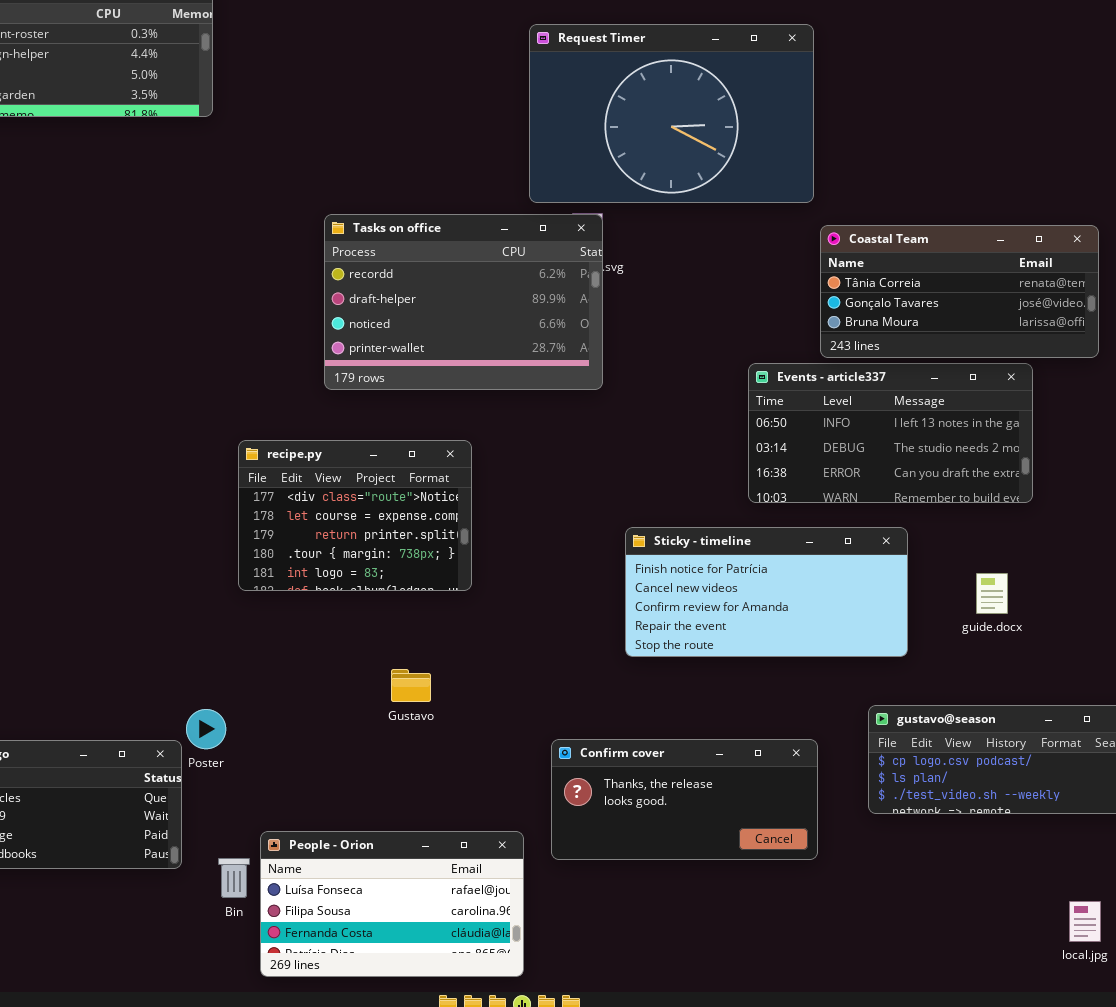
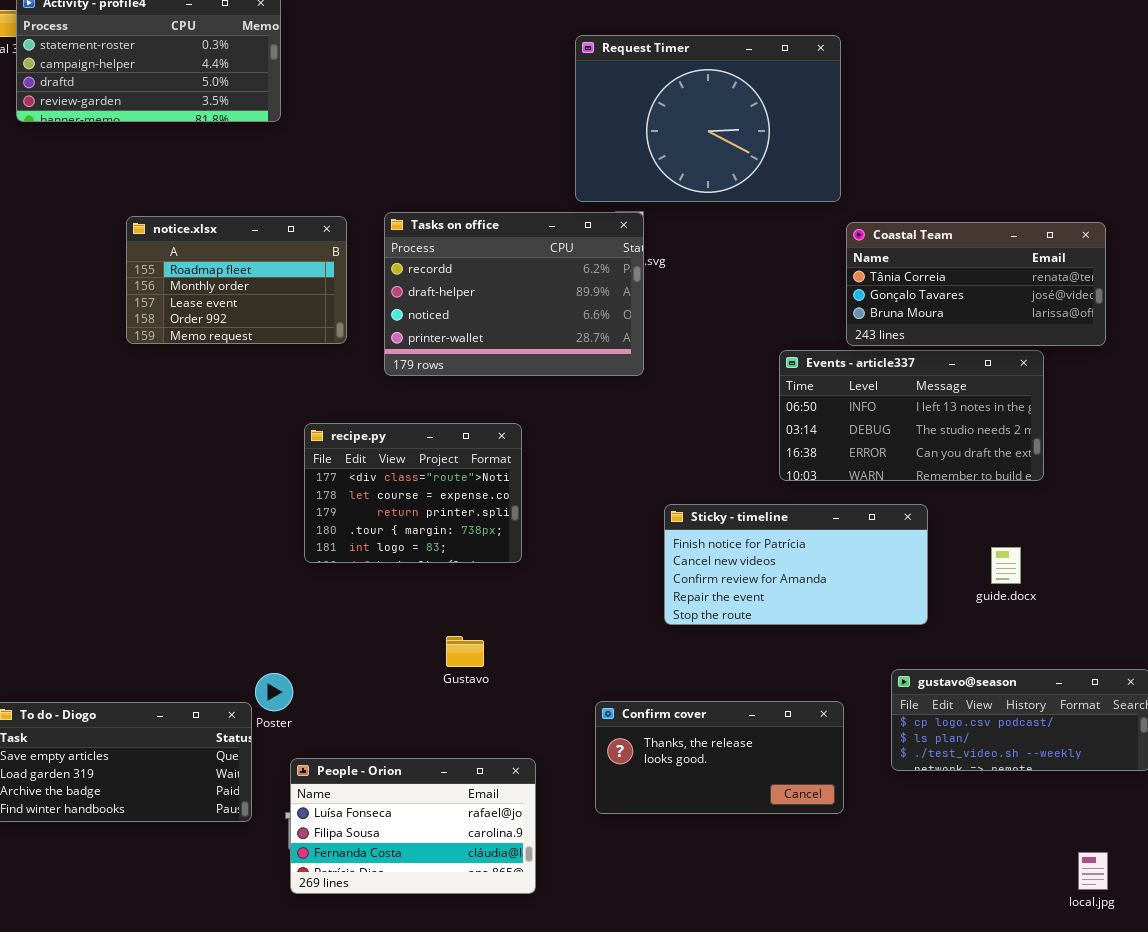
notice.xlsx: none -> [126,216,347,344], opened
People - Orion: [260,831,524,977] -> [290,758,536,894], moved

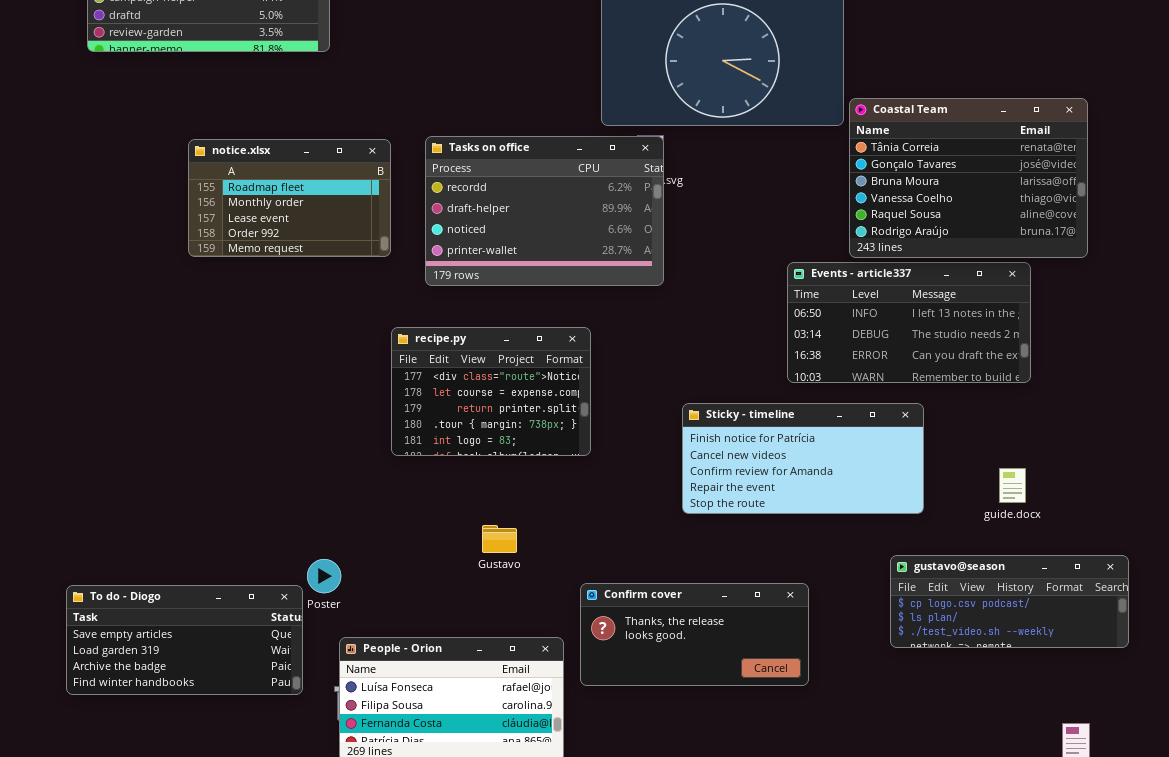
Coastal Team: [846,222,1106,346] -> [849,98,1088,258], resized
recipe.py: [304,423,522,563] -> [391,327,591,456], moved
guide.docx: [991,547,1021,584] -> [999,468,1026,503], moved
Confirm cover: [595,701,844,814] -> [580,583,809,686], moved

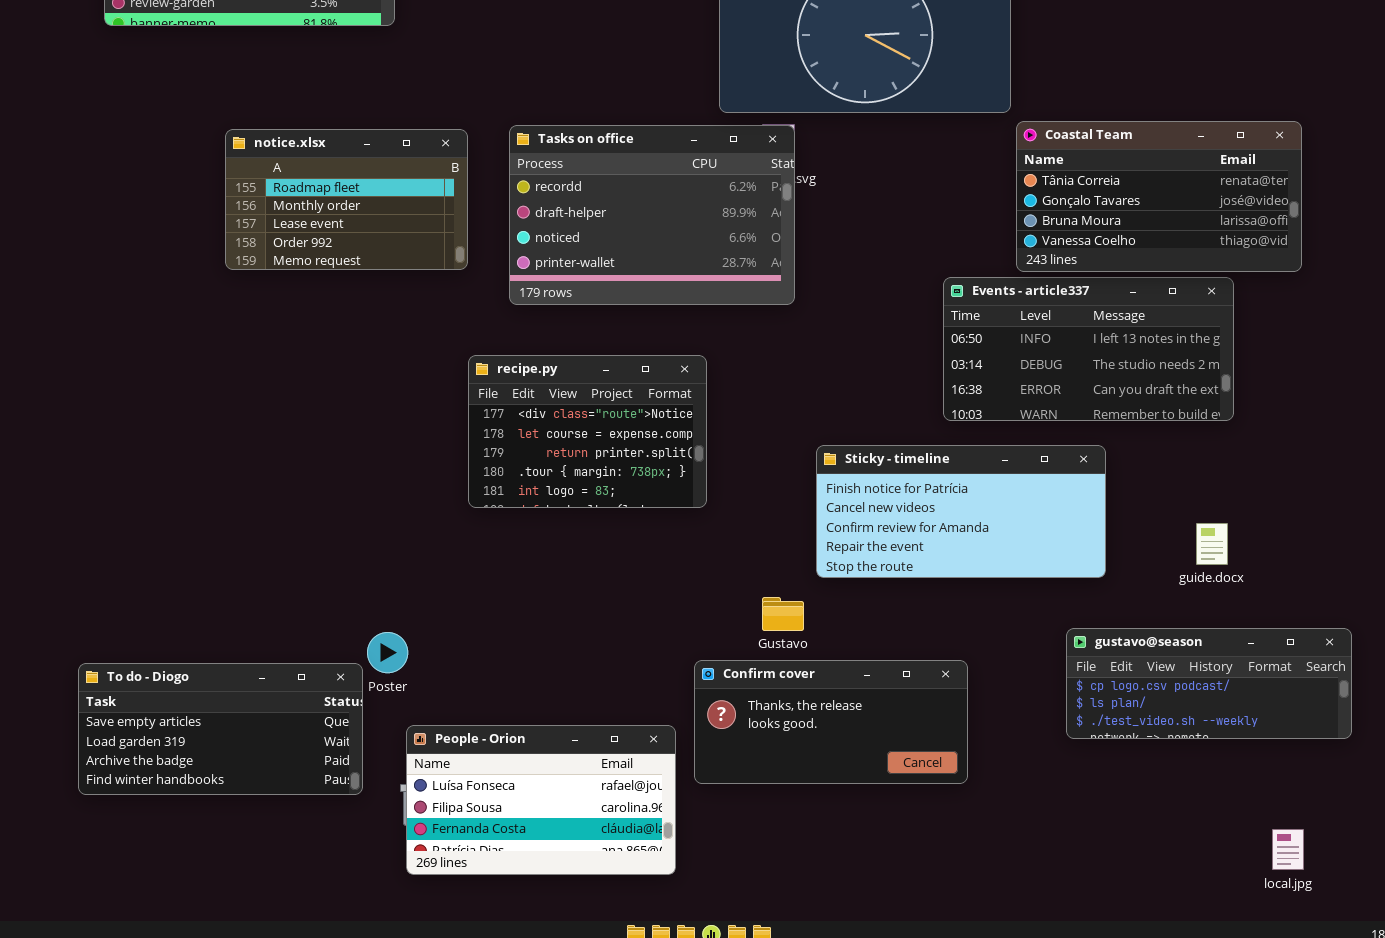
Coastal Team: [849,98,1088,258] -> [1016,121,1302,272], resized
Gustavo: [482,525,517,553] -> [762,597,804,631], moved

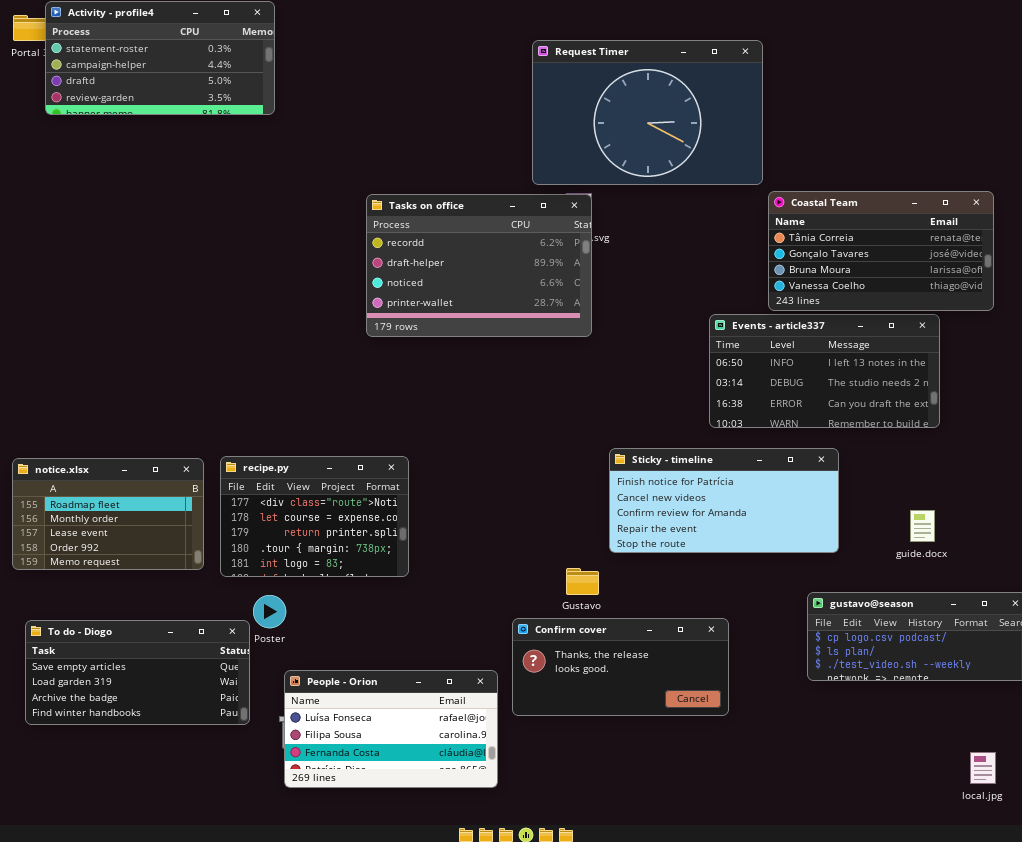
notice.xlsx: [225,129,468,270] -> [12,458,204,570], moved
recipe.py: [468,355,707,508] -> [220,456,409,577], moved

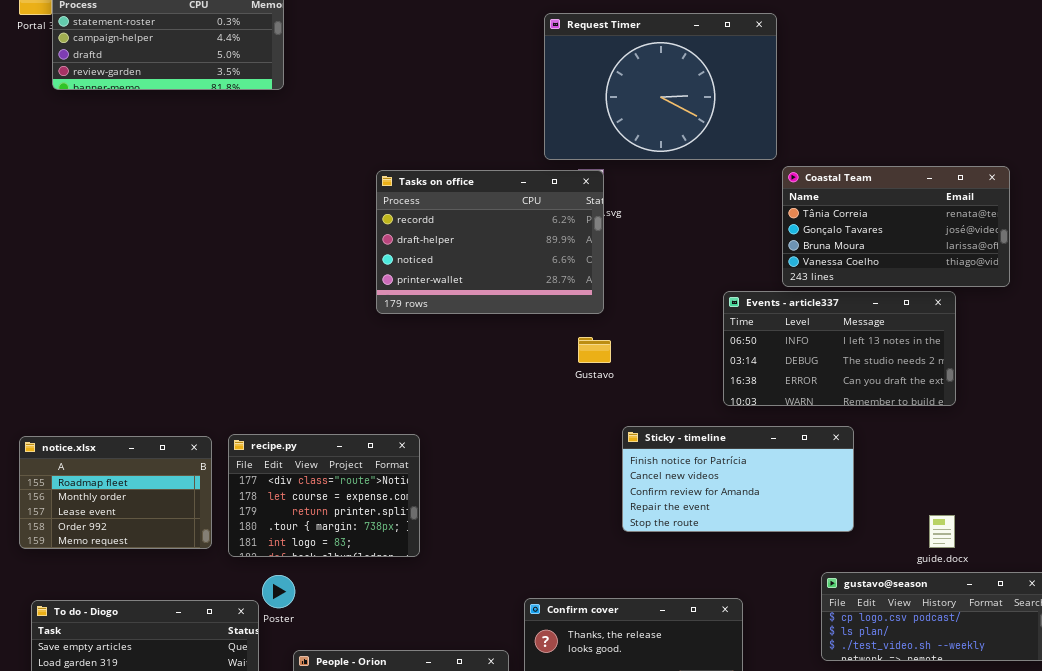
guide.docx: [910,510,935,542] -> [929,515,955,548], moved
Gustavo: [566,568,599,595] -> [578,337,611,363], moved

